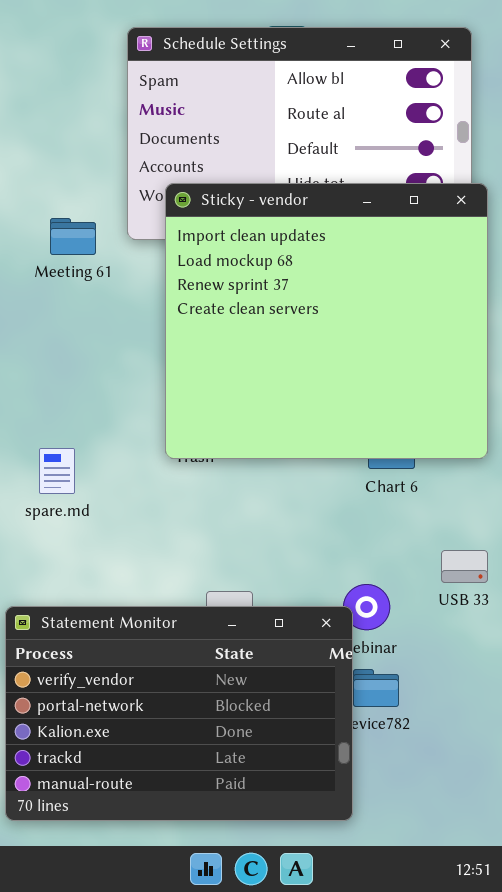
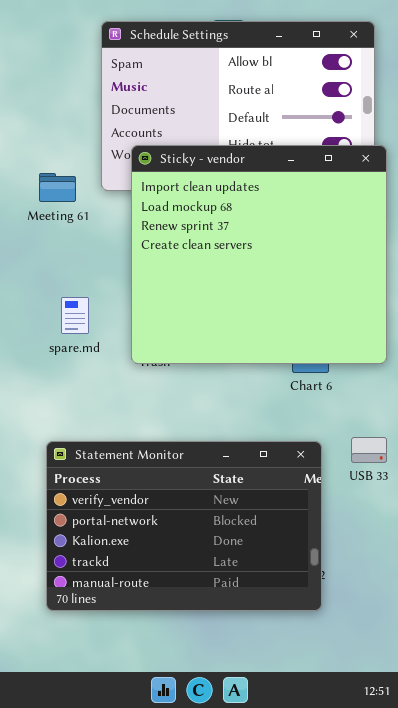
spare.md: [39,448,75,494] -> [61,297,89,334], moved
Statement Monitor: [5,606,353,821] -> [46,441,322,611], moved

